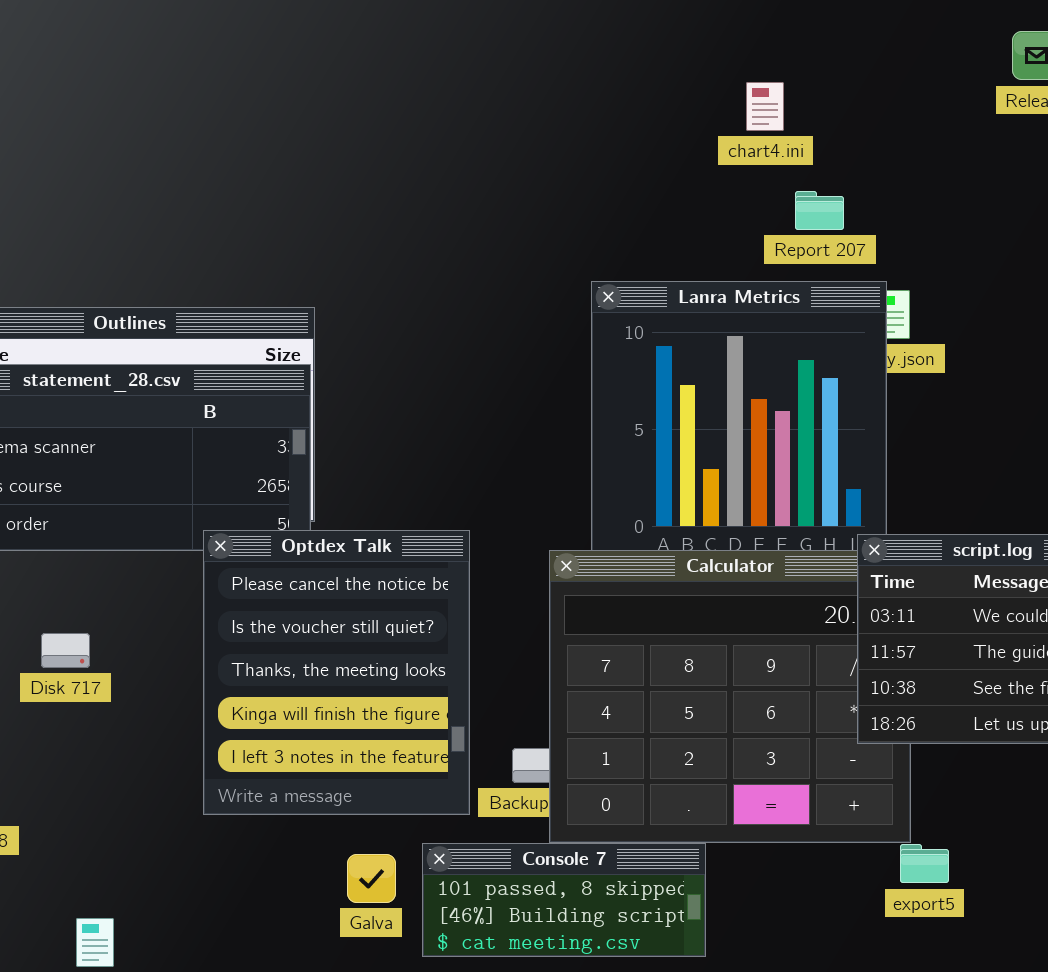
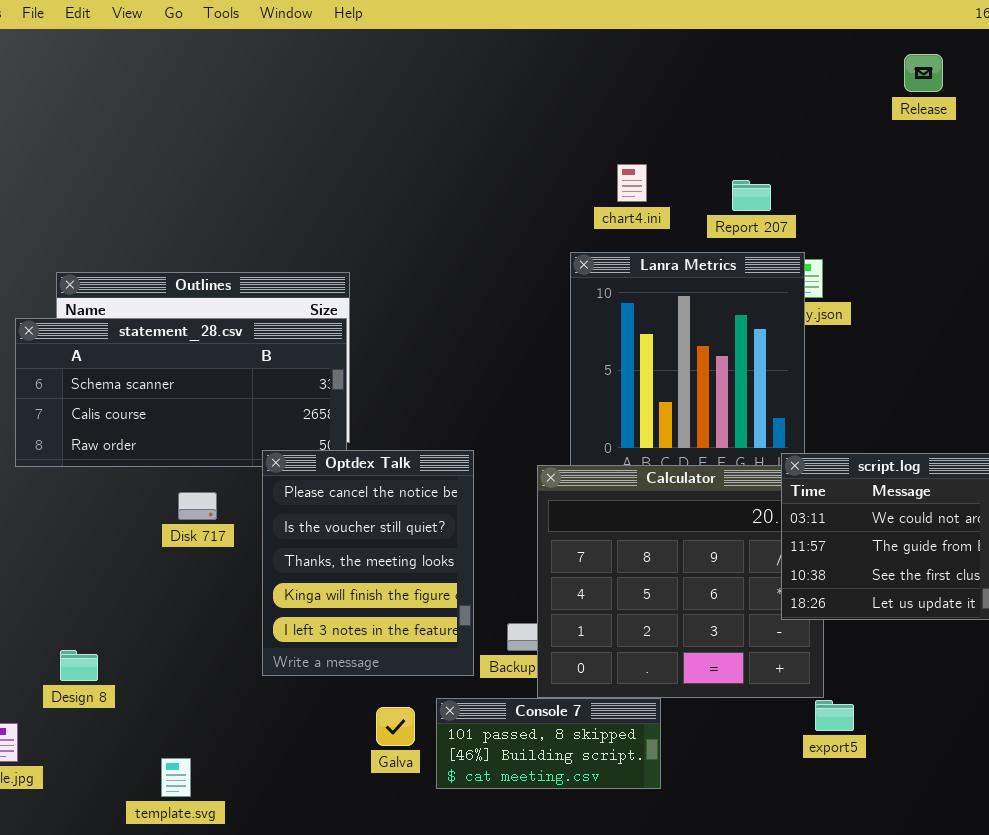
chart4.ini: [746,82,784,131] -> [617,164,647,202], moved
Disk 717: [41,633,90,668] -> [178,492,217,520], moved

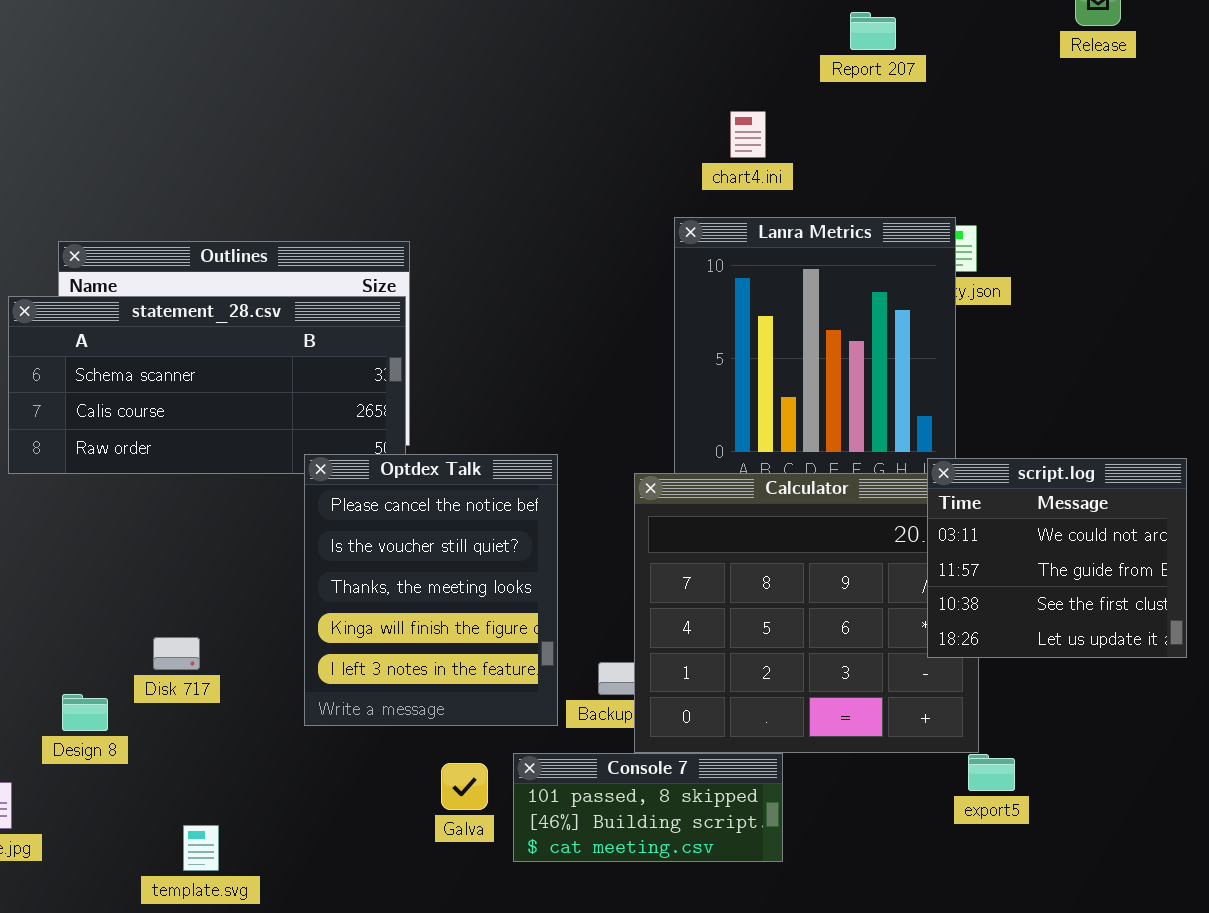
Report 207: [732,180,771,211] -> [850,12,896,50], moved
Disk 717: [178,492,217,520] -> [153,637,200,670], moved

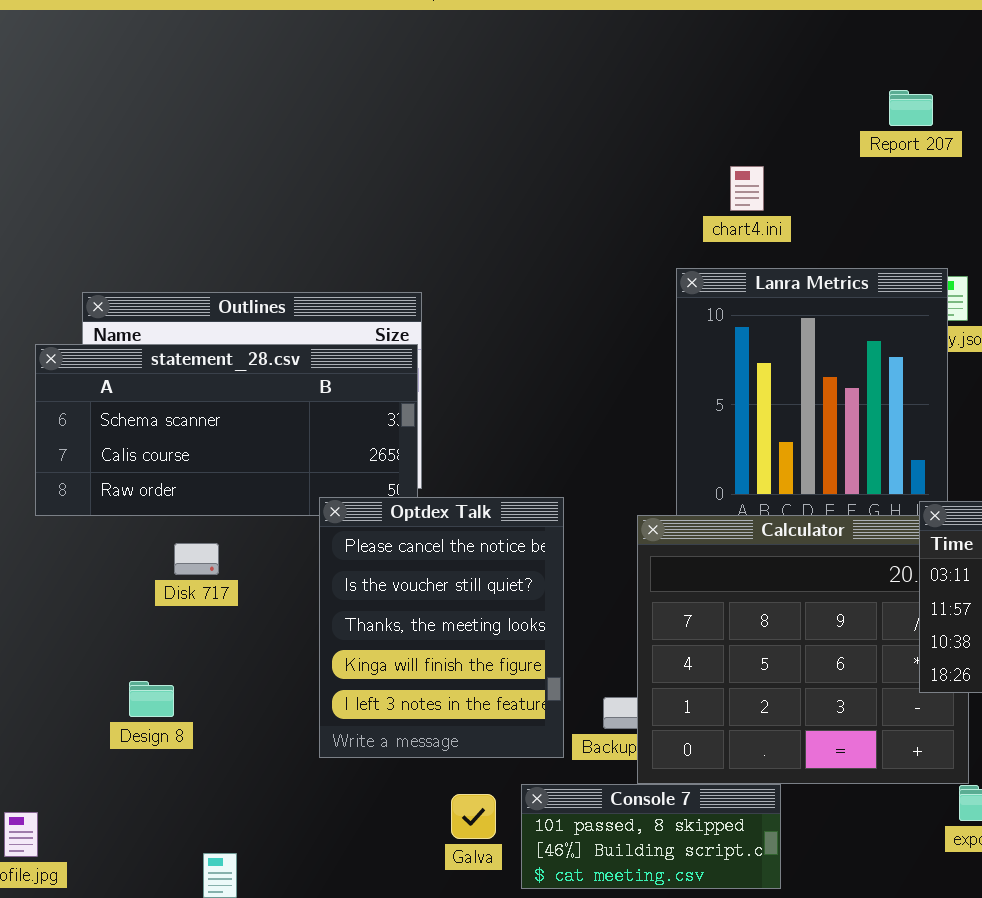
Report 207: [850,12,896,50] -> [889,90,933,126], moved
Disk 717: [153,637,200,670] -> [174,543,219,575], moved
Design 8: [62,694,108,731] -> [129,681,174,717], moved

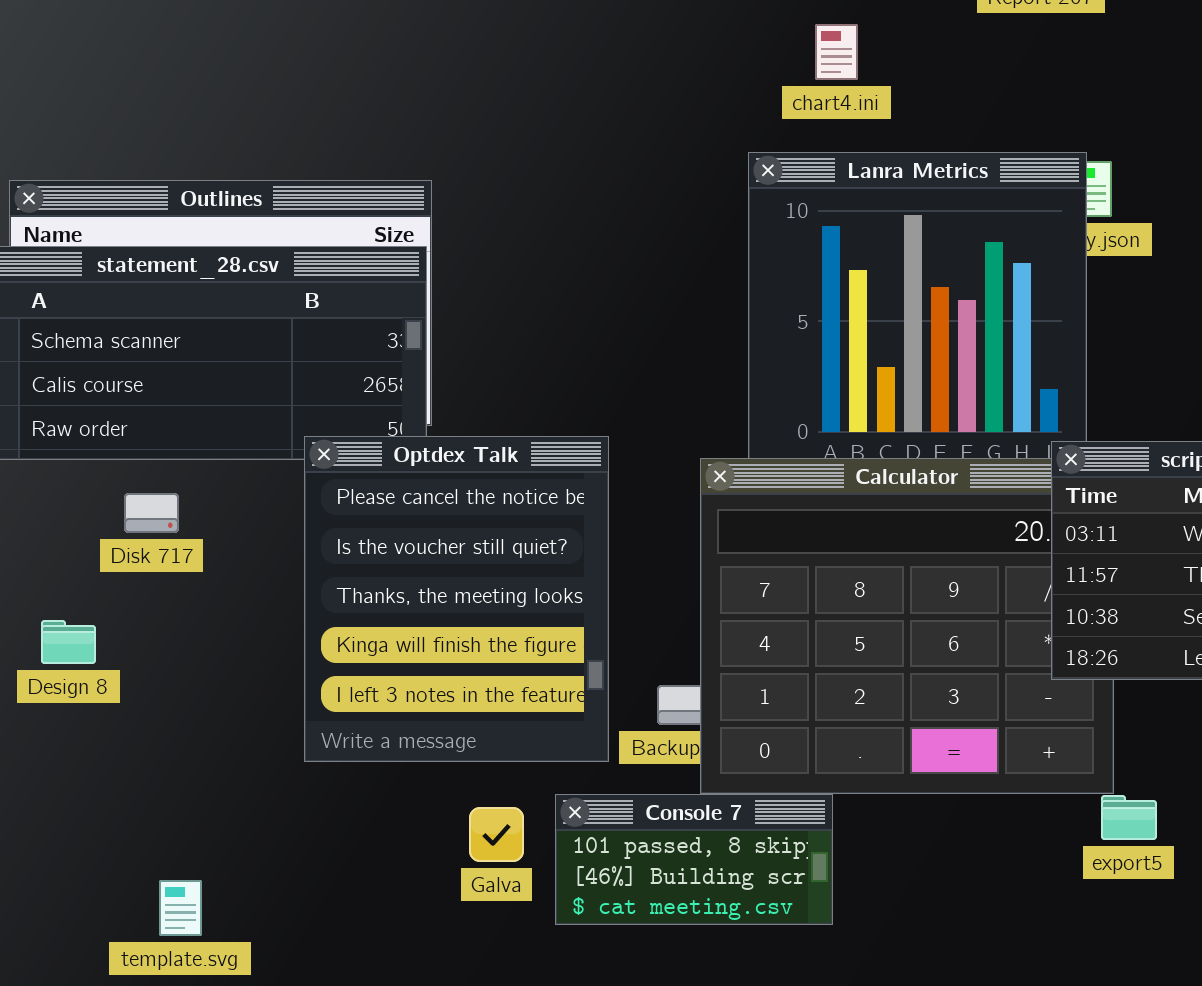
Design 8: [129,681,174,717] -> [41,620,96,664], moved
Console 7: [521,784,781,889] -> [555,794,833,925], resized

